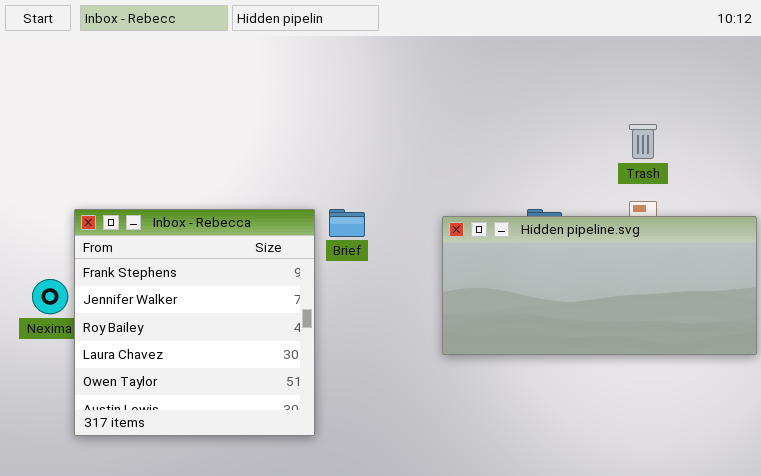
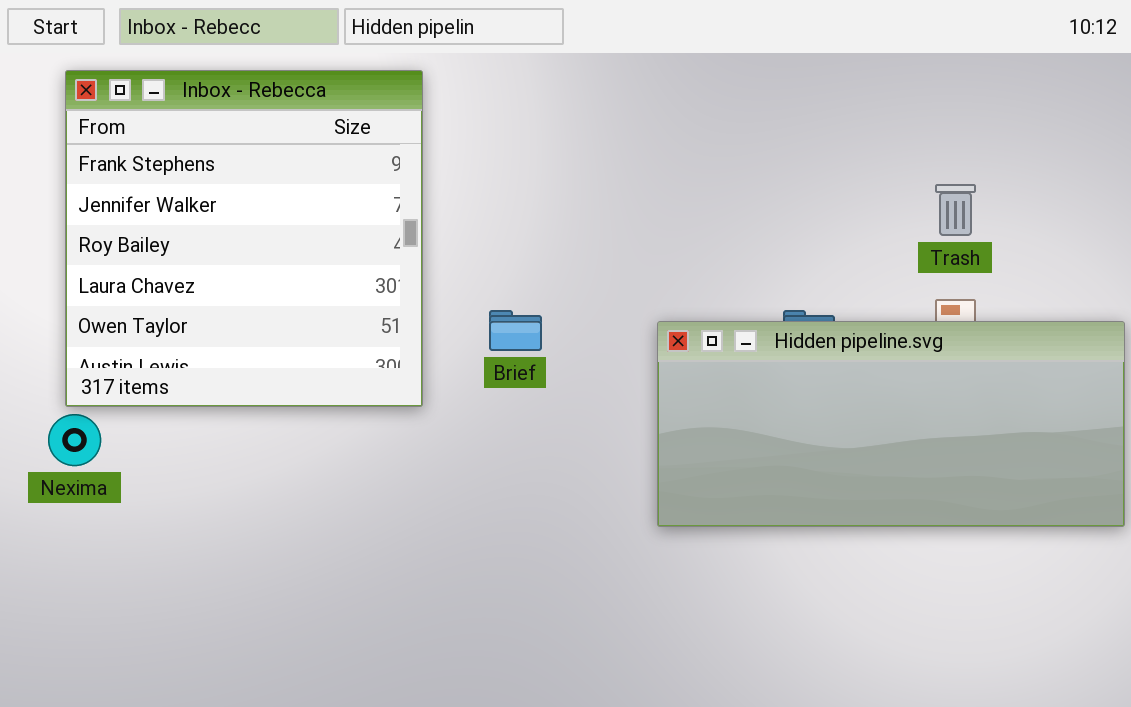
Inbox - Rebecca: [74,209,315,436] -> [65,70,423,407], moved

